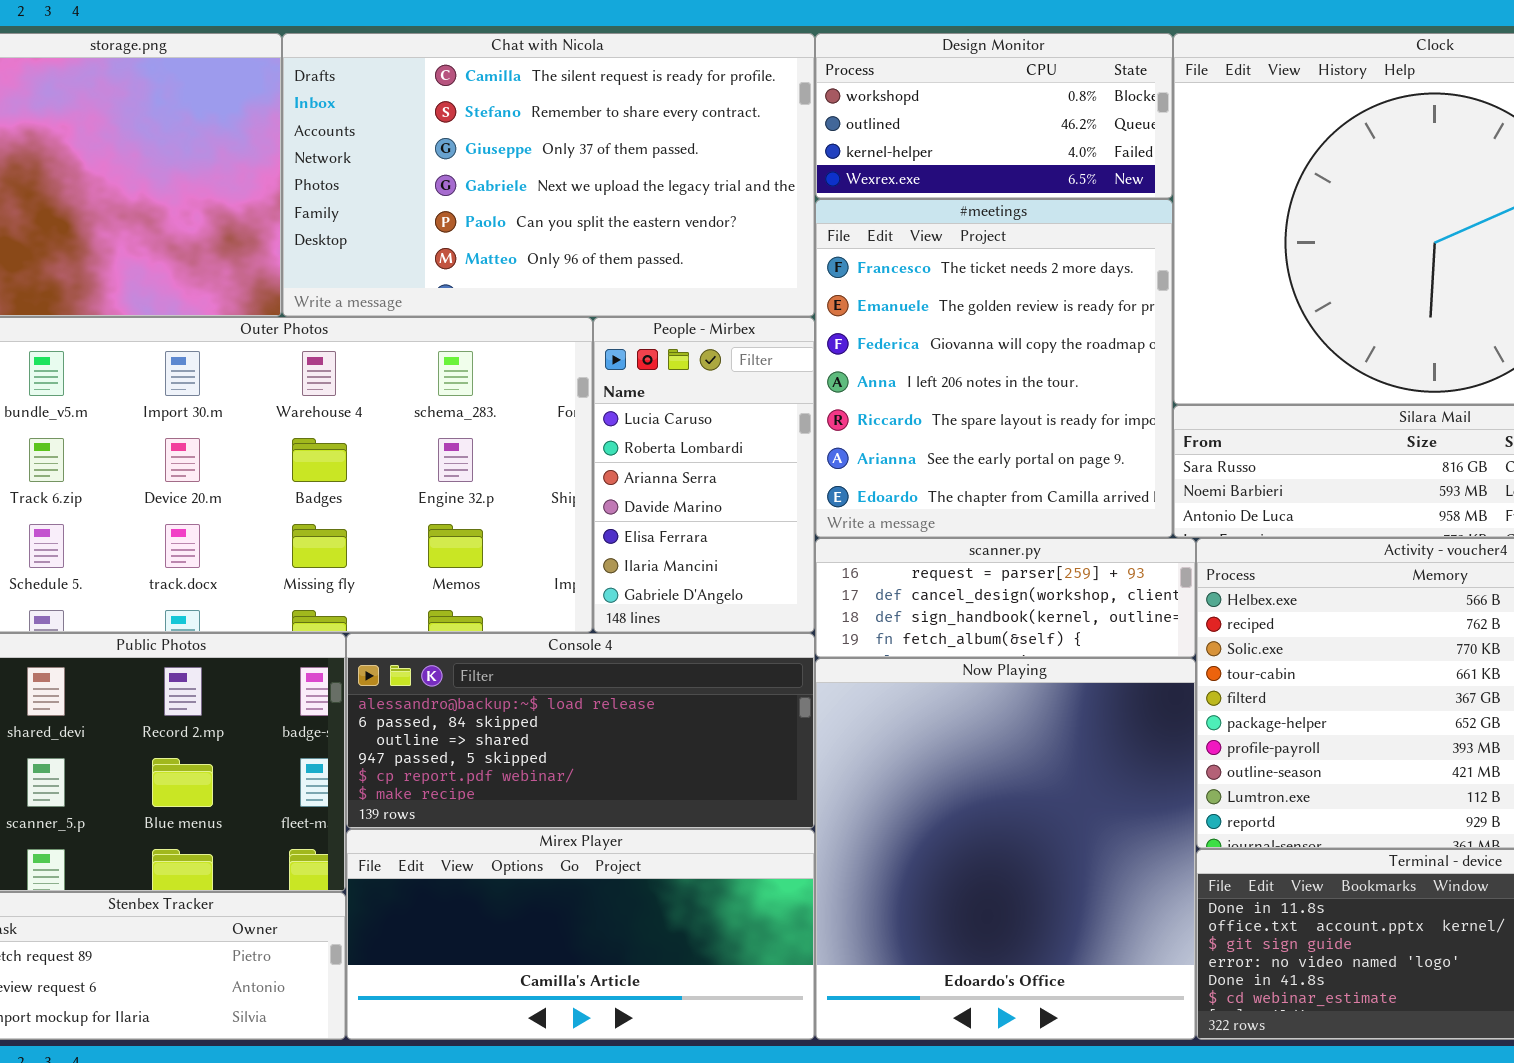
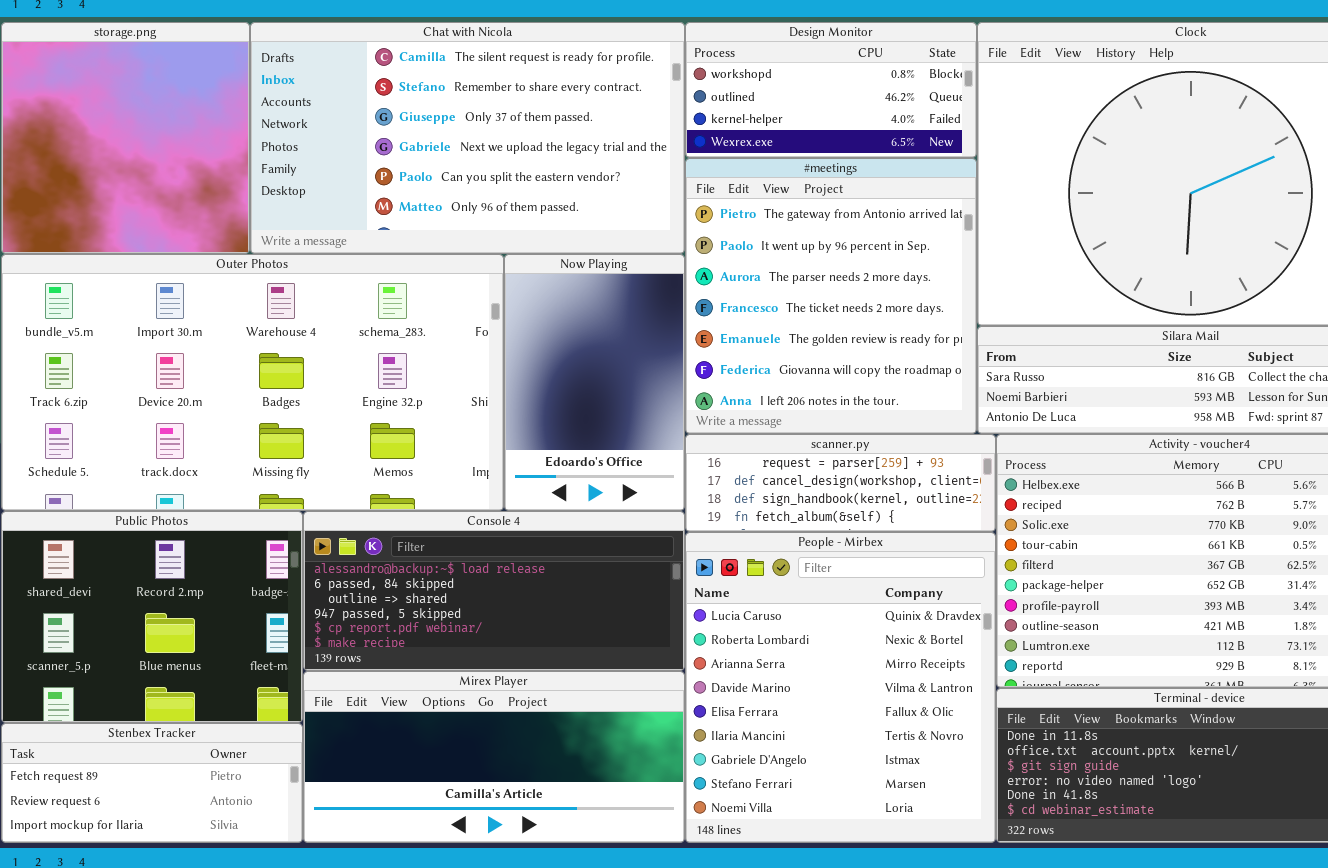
#meetings: [815,199,1173,538] -> [685,158,977,434], scrolled up 3 rows
People - Mirbex: [593,317,815,633] -> [685,532,996,843], moved, resized
Now Playing: [815,658,1196,1040] -> [504,254,685,511], moved, resized

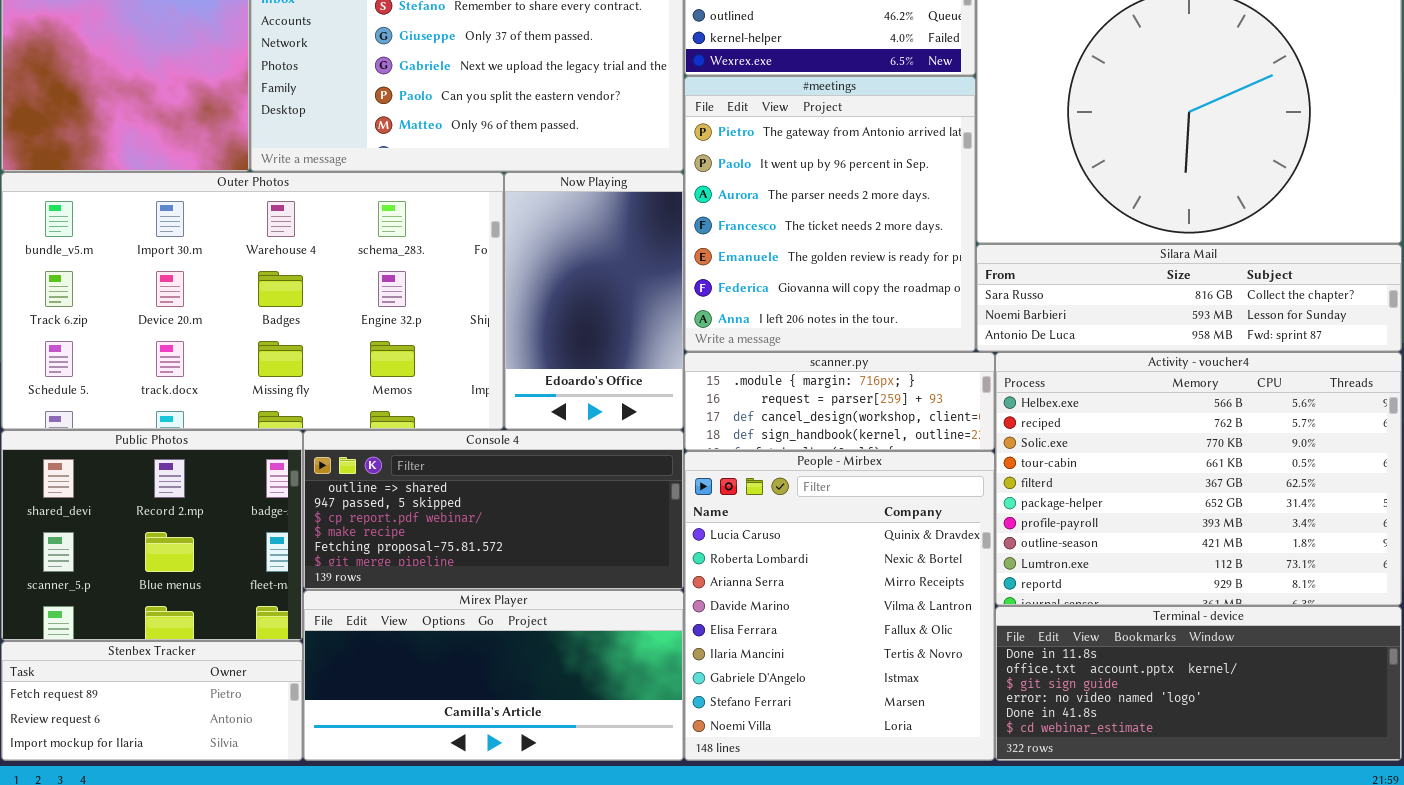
scanner.py: [685,434,996,532] -> [684,352,995,451], scrolled up 1 row
Console 4: [303,511,685,671] -> [303,430,684,590], scrolled down 2 rows

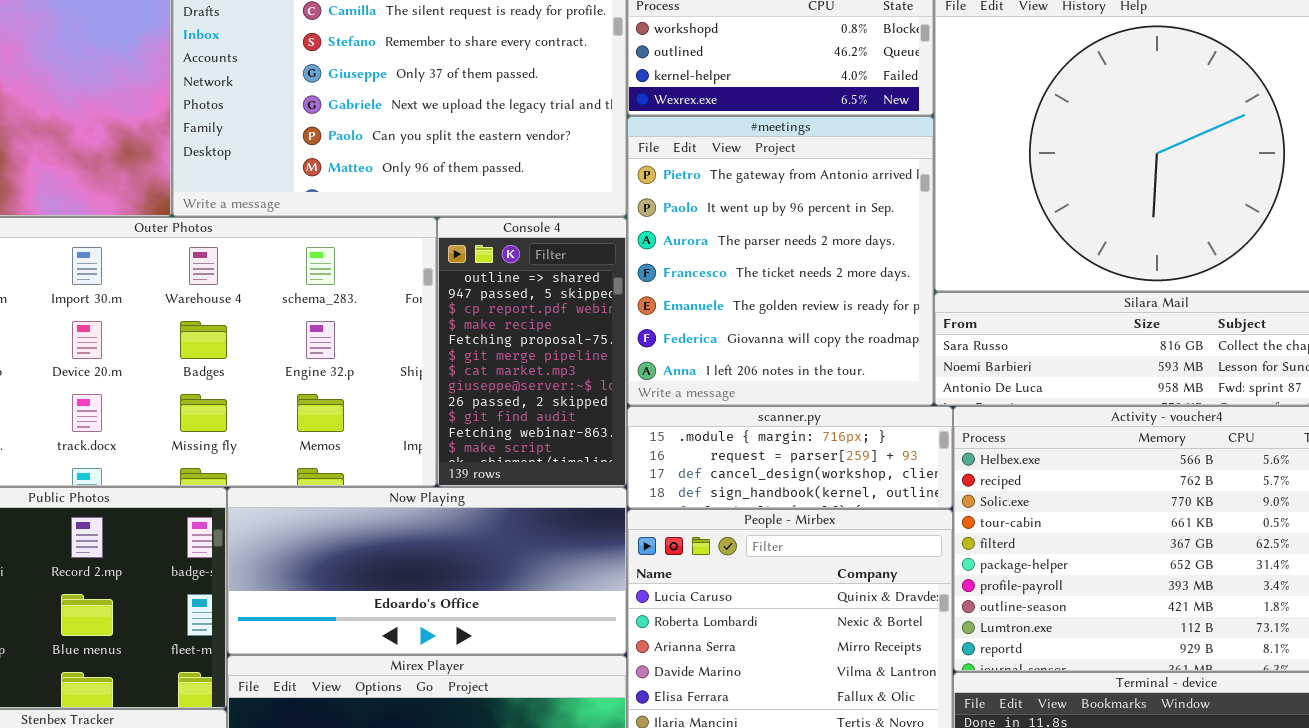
Now Playing: [504,172,684,430] -> [227,487,627,655], moved, resized
Console 4: [303,430,684,590] -> [437,217,627,487], moved, resized

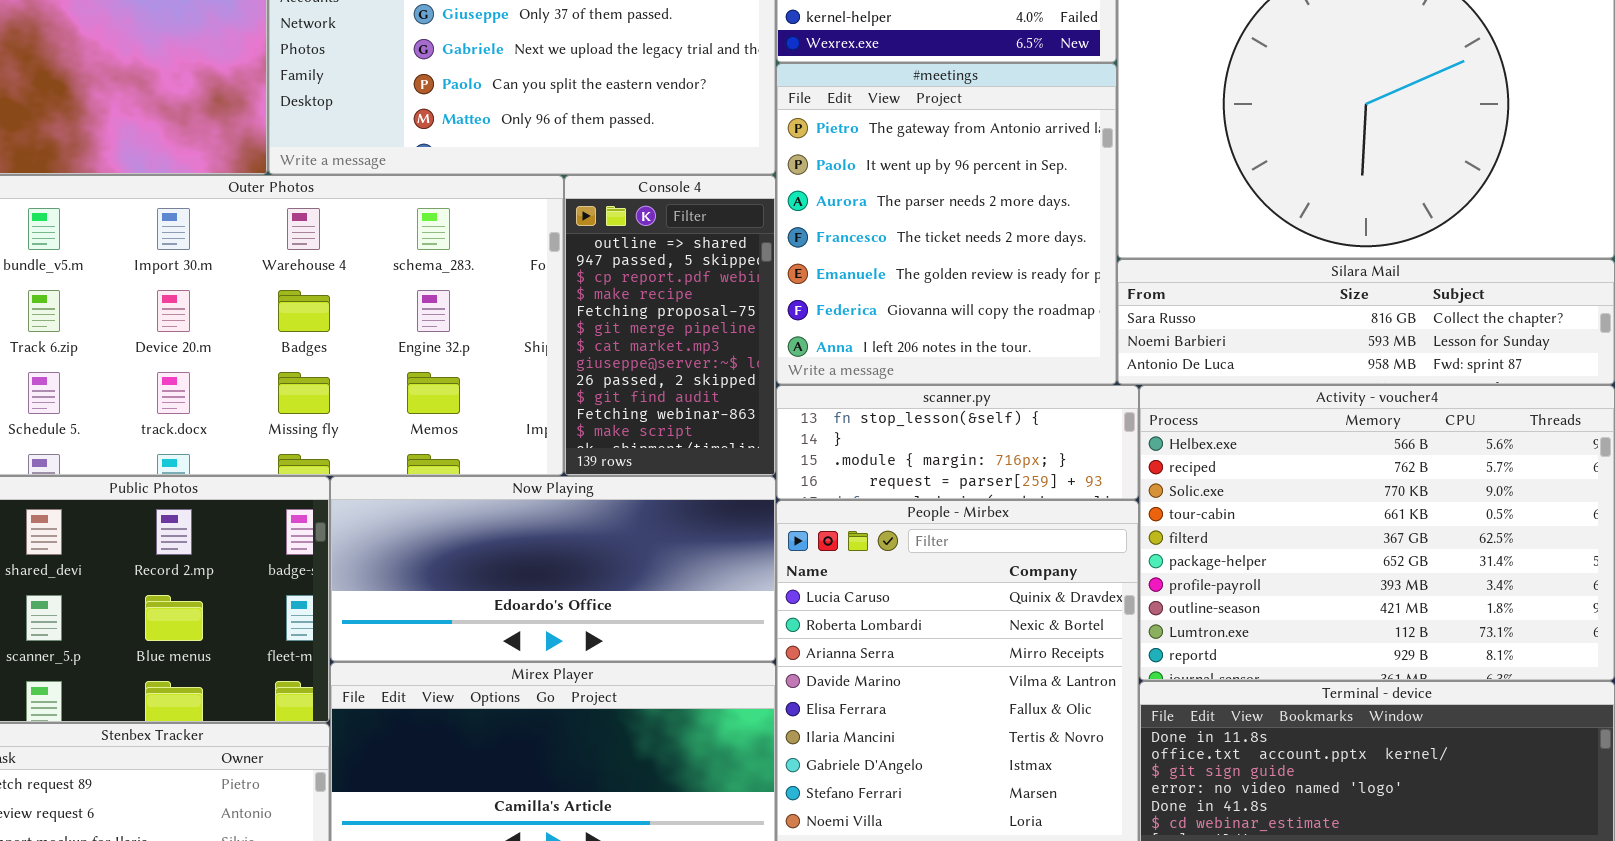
scanner.py: [627,406,953,509] -> [776,385,1139,500], scrolled up 2 rows

